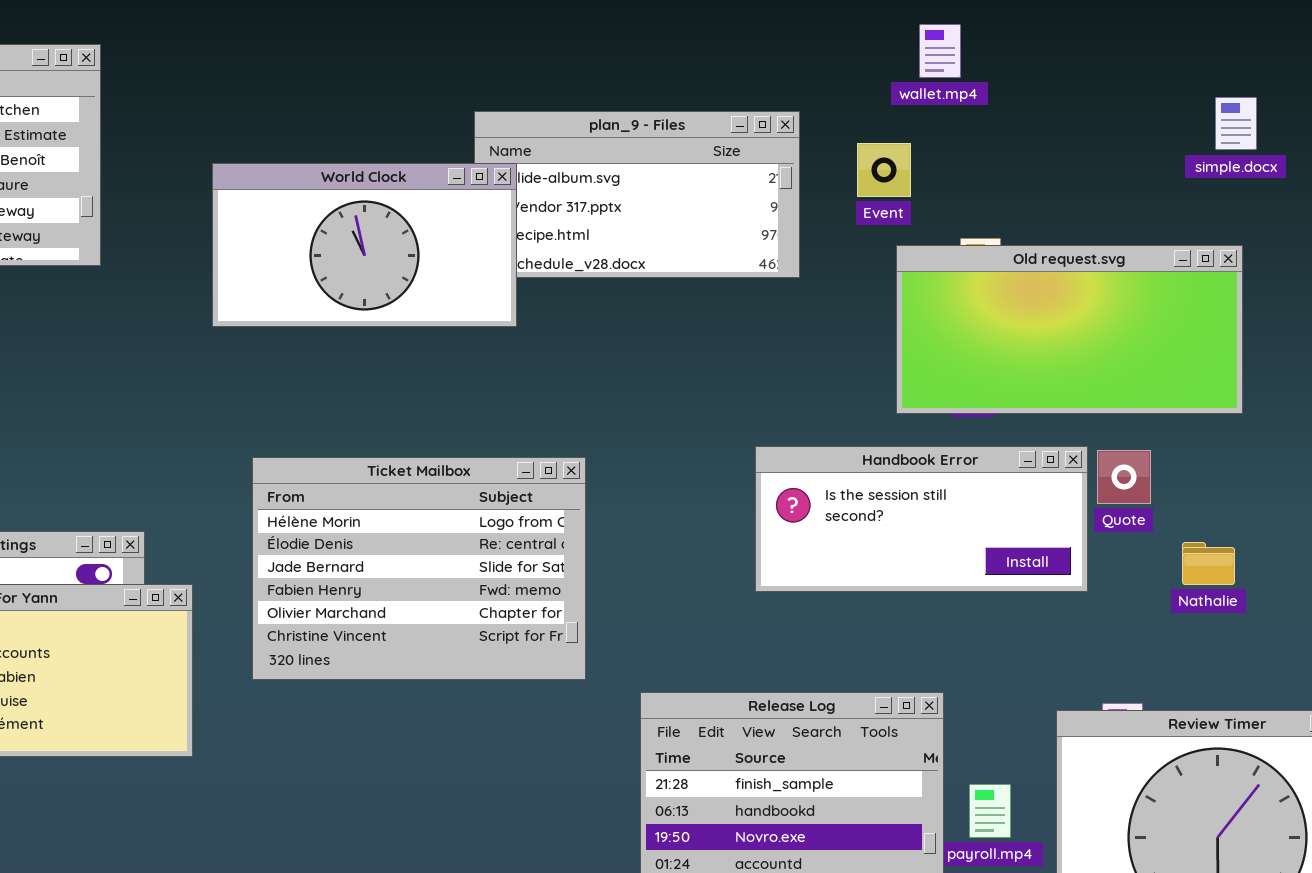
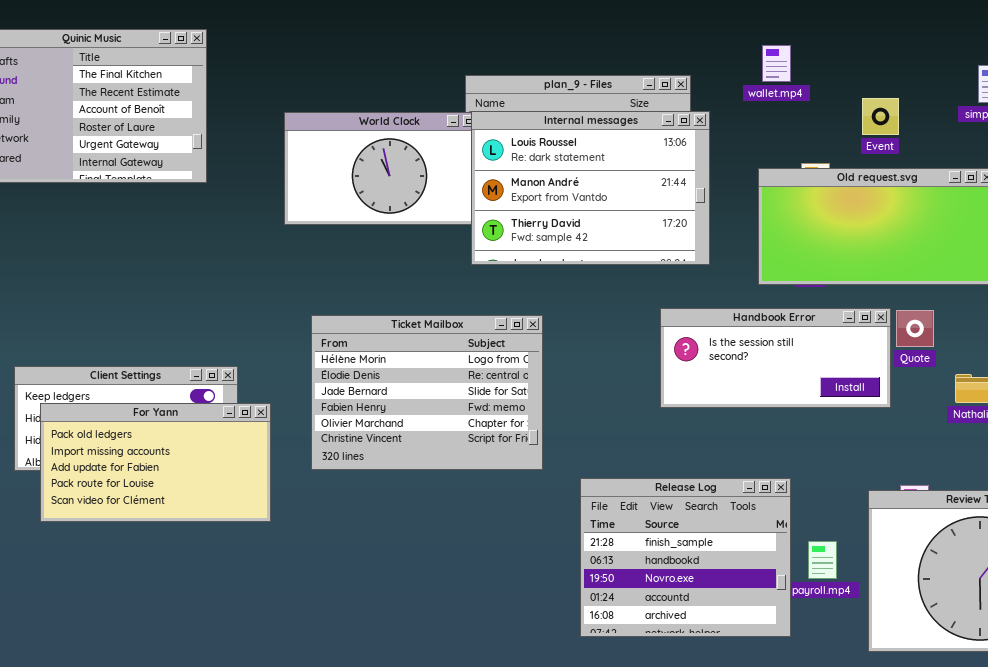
wallet.mp4: [919,24,961,78] -> [762,45,791,82], moved
Event: [857,143,911,197] -> [862,98,899,135], moved
Internal messages: none -> [471,111,710,265], opened

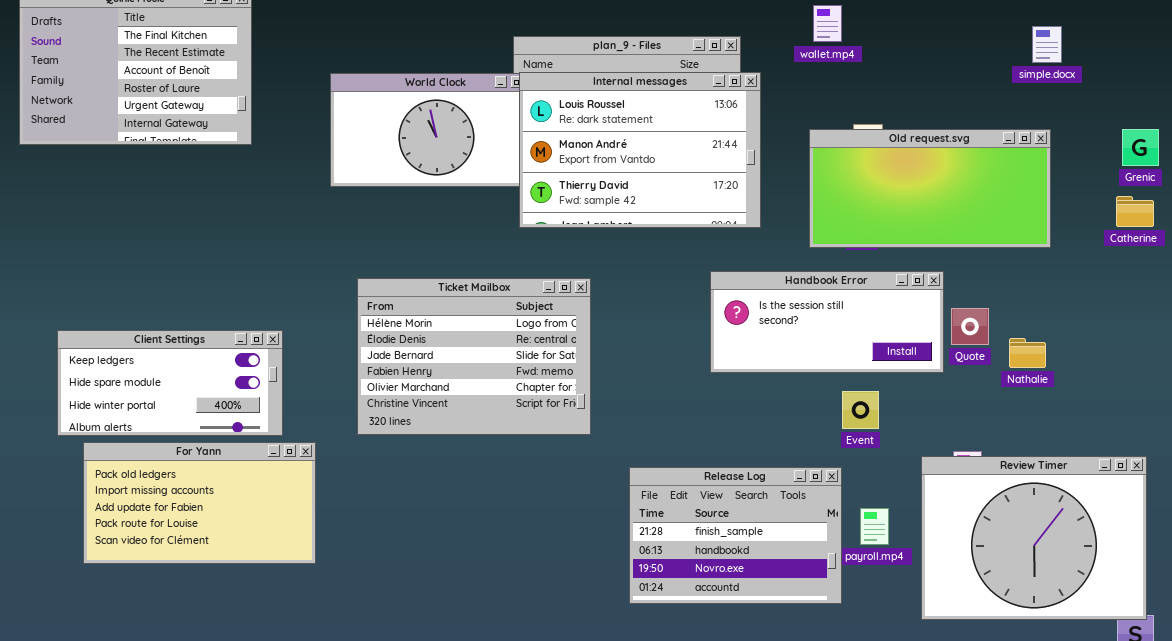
Event: [862,98,899,135] -> [842,391,879,429], moved
Quote: [896,310,934,347] -> [951,308,989,345], moved
For Yann: [40,403,271,522] -> [83,442,316,564], moved
Release Log: [580,478,791,637] -> [629,467,842,604], resized

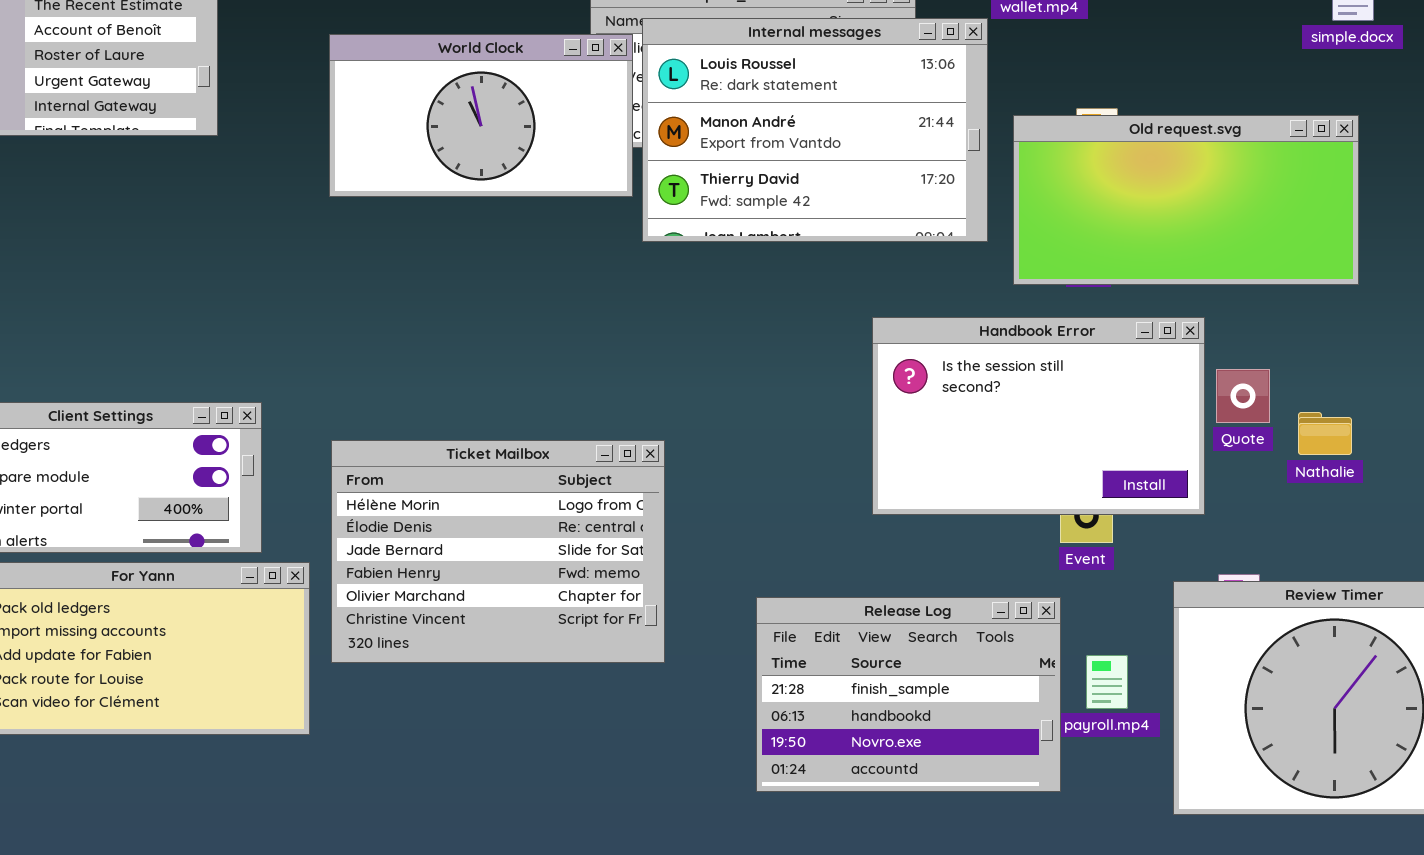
Internal messages: [519,72,761,228] -> [642,18,988,242], moved
Handbook Error: [710,271,944,373] -> [872,317,1205,515], resized
Ticket Mailbox: [357,278,591,435] -> [331,440,665,663], moved

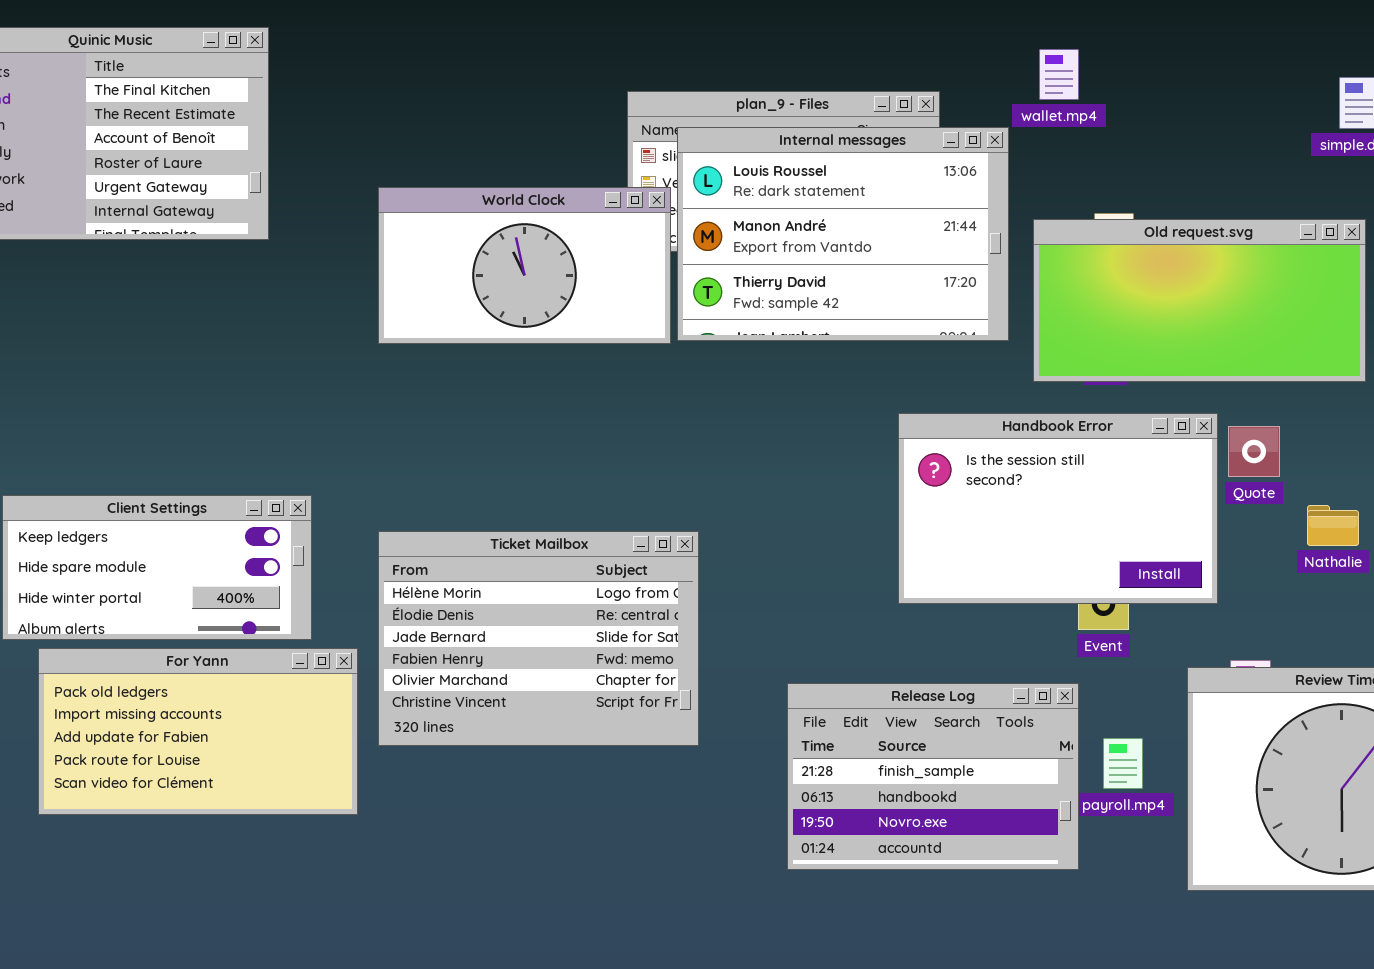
World Clock: [329,34,633,197] -> [378,187,671,344], moved
Quote: [1216,369,1270,423] -> [1228,426,1280,477], moved

